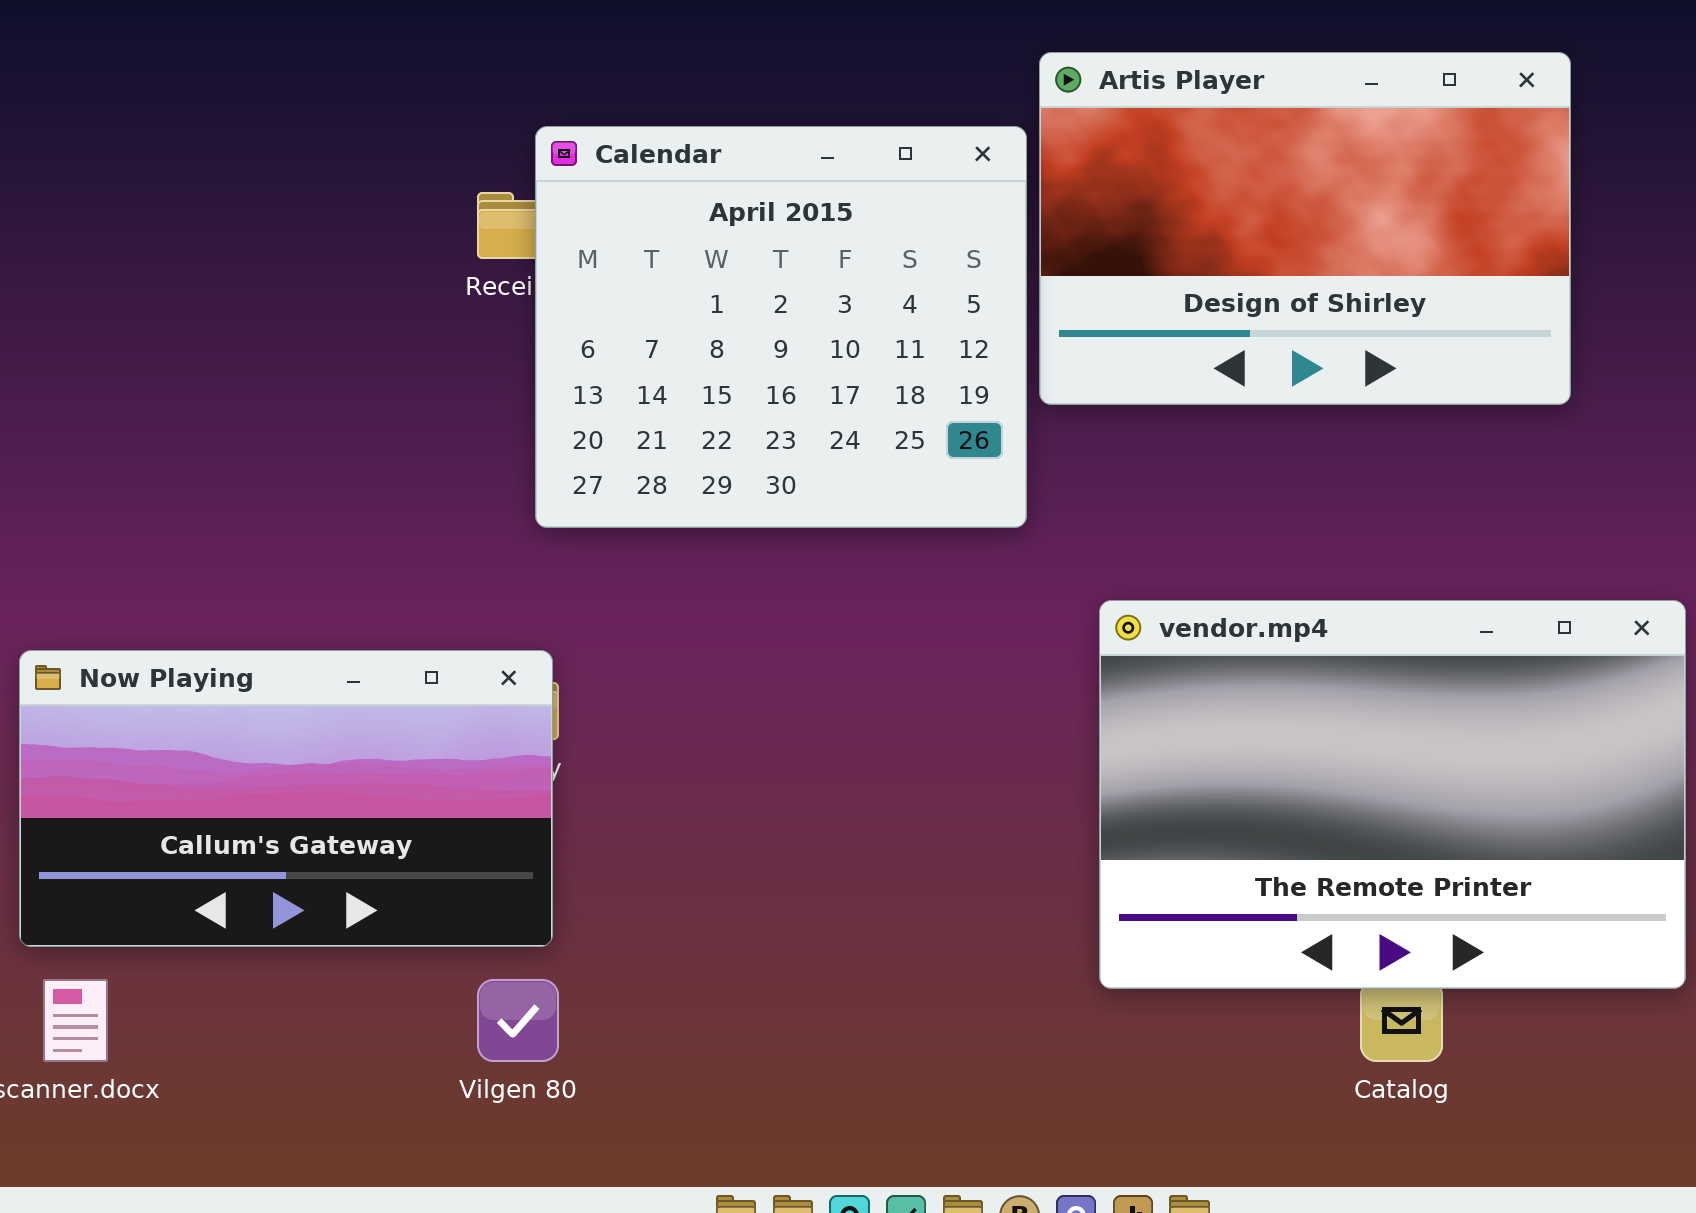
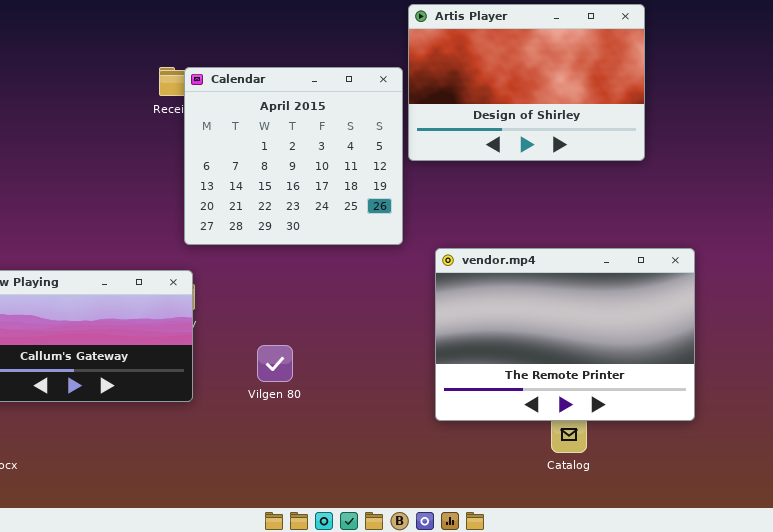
Calendar: [535,126,1027,528] -> [184,67,403,245], moved
Vilgen 80: [477,979,559,1062] -> [257,345,293,382], moved

